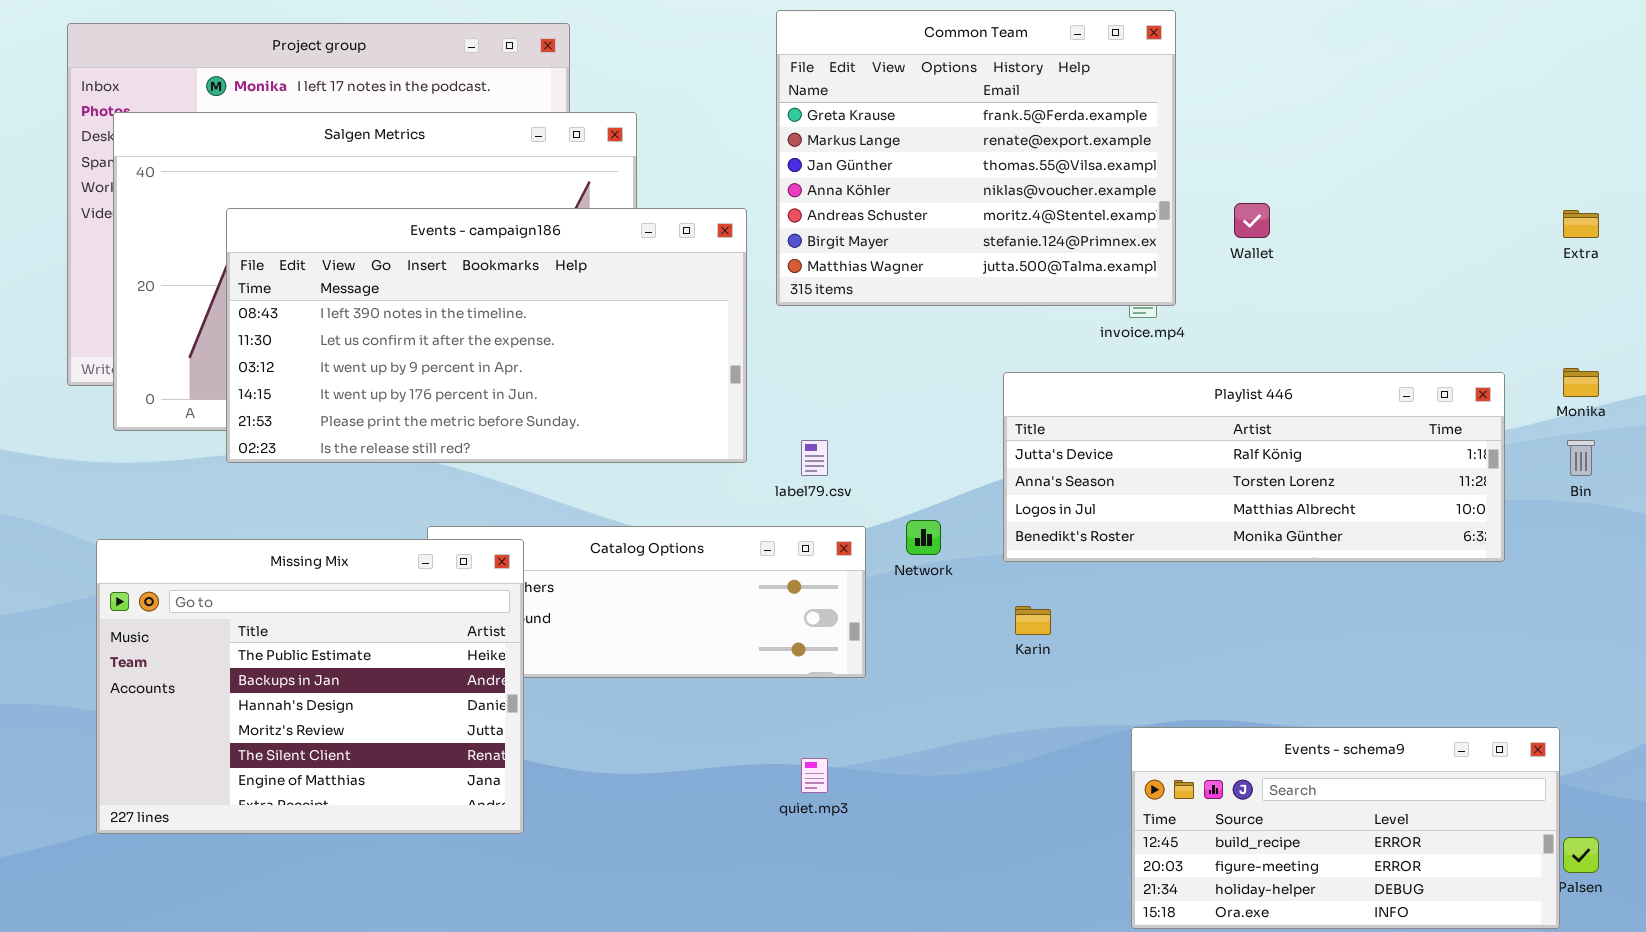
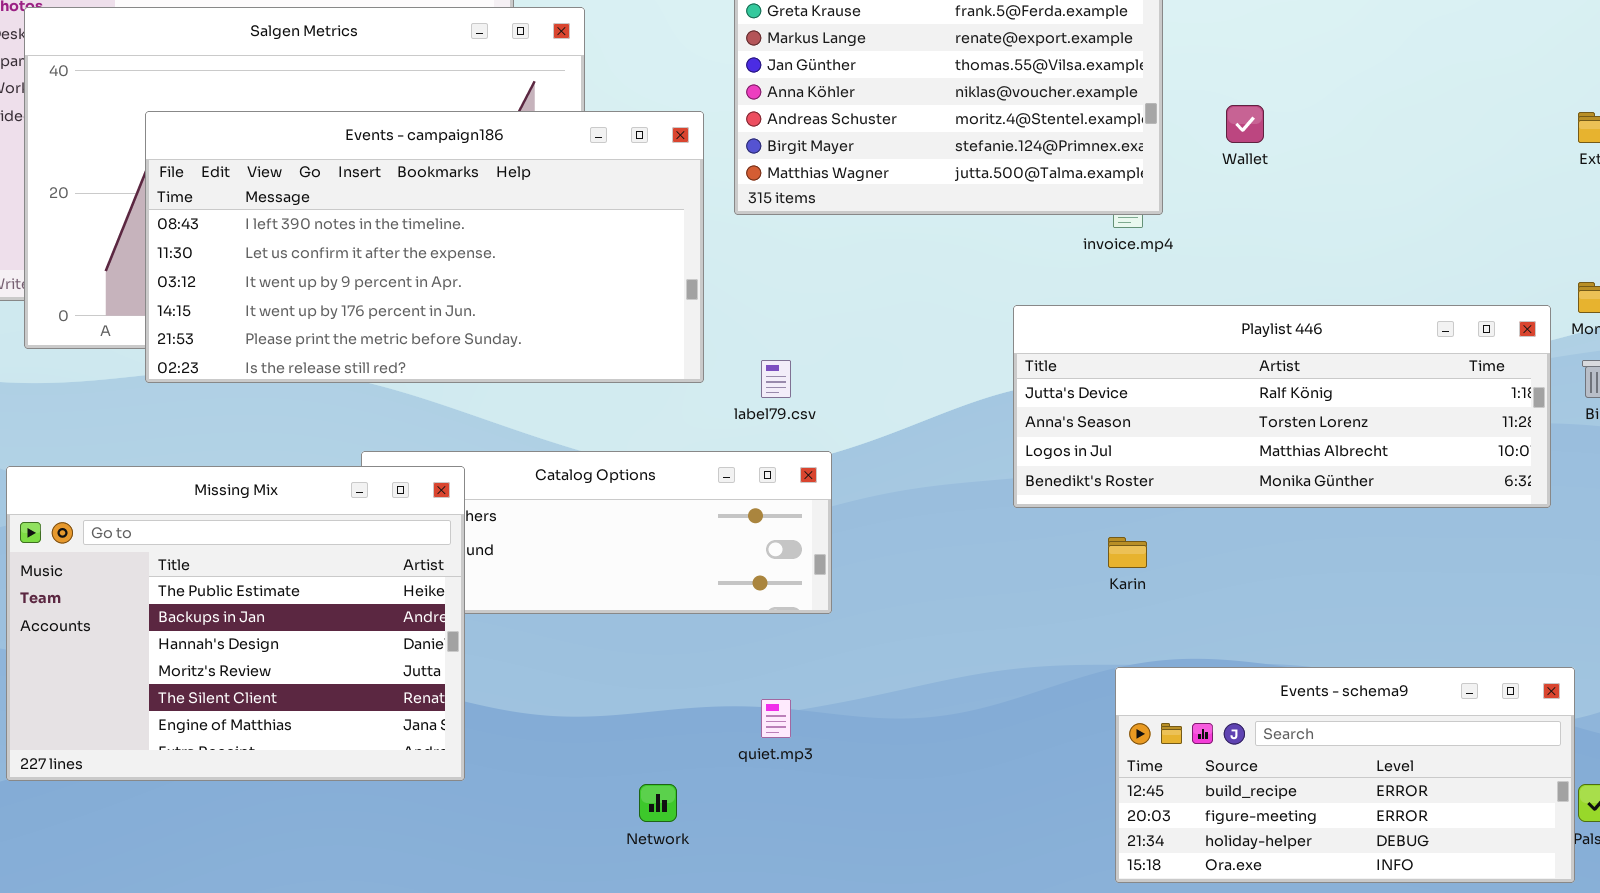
Playlist 446: [1003,372,1505,562] -> [1013,305,1551,508], moved
Network: [906,520,941,555] -> [639,784,677,822], moved
Karin: [1015,606,1051,635] -> [1108,537,1147,568], moved

